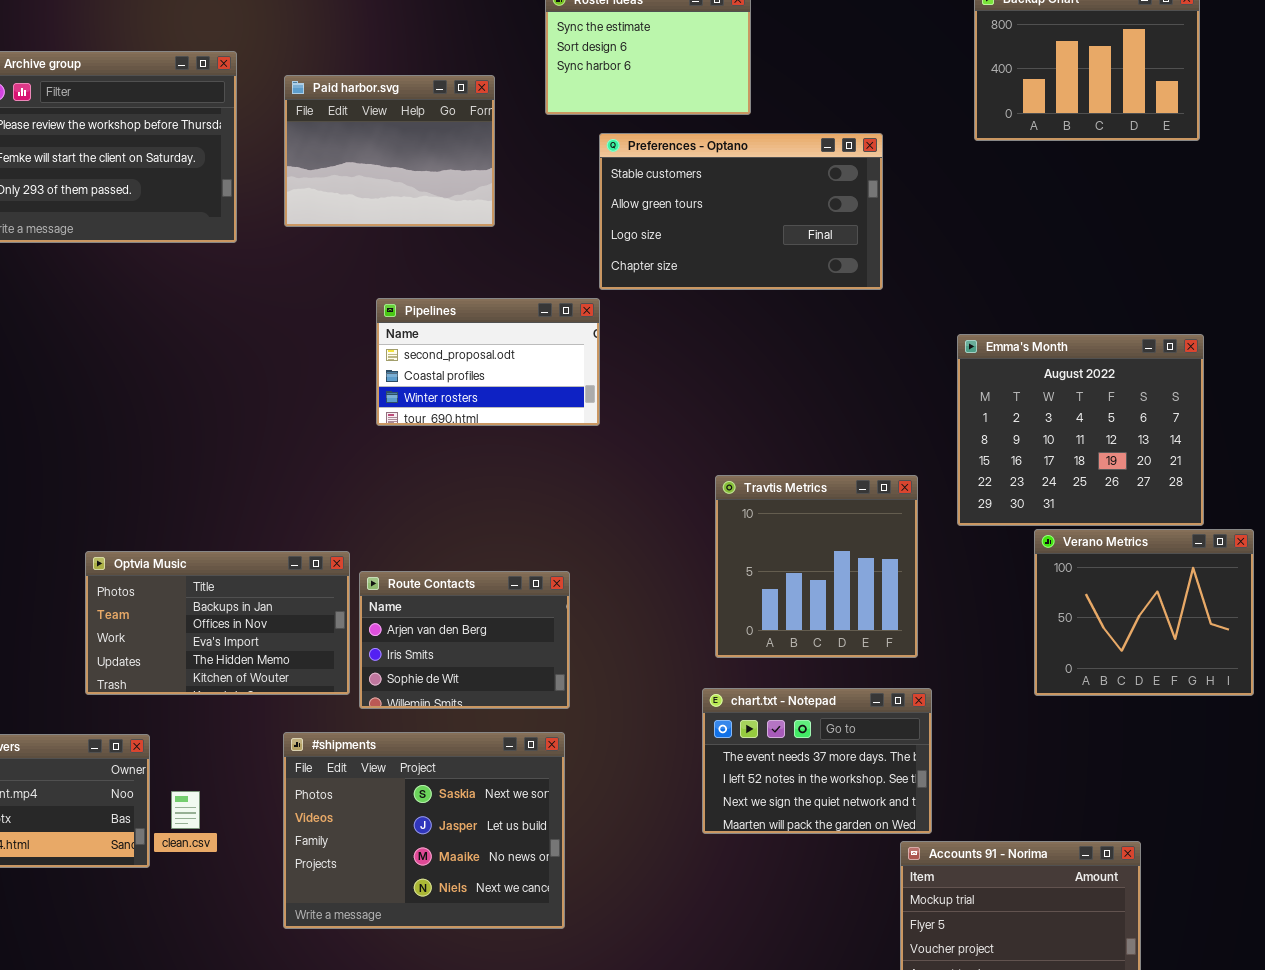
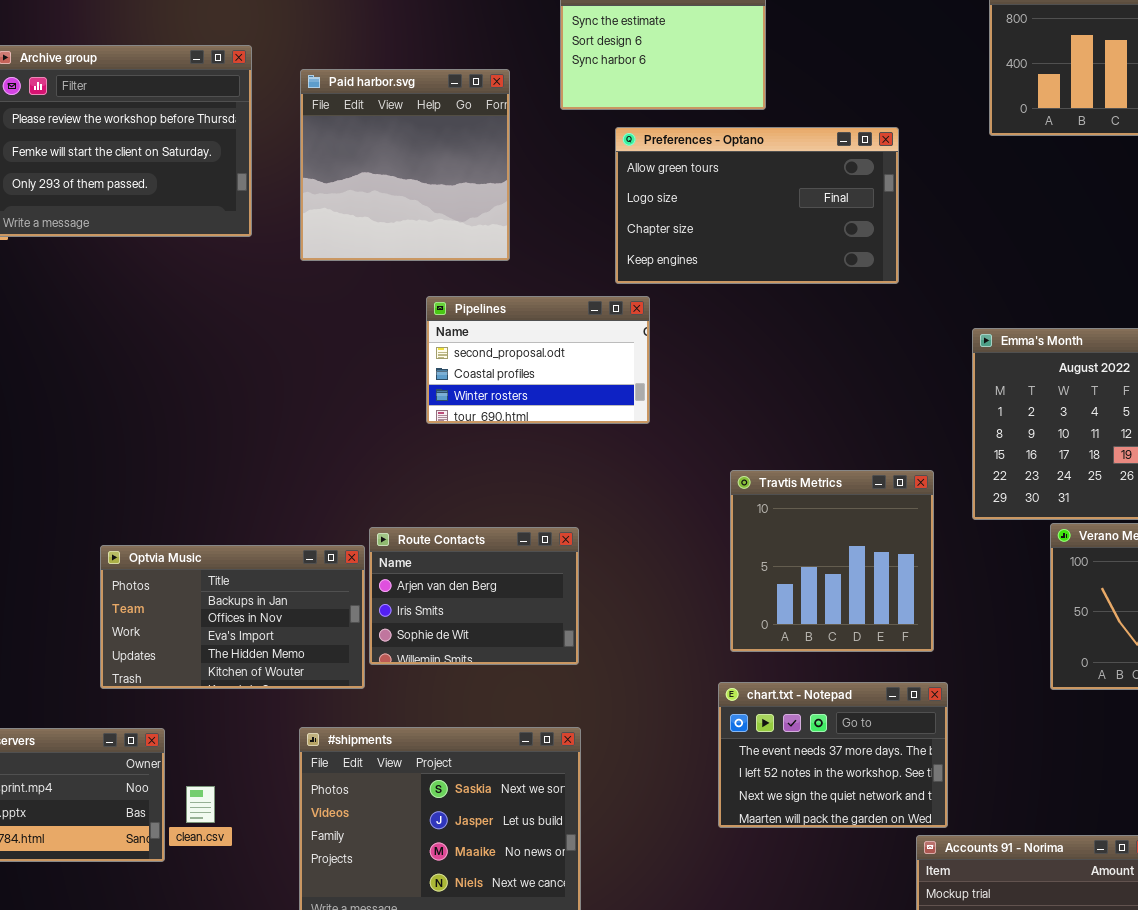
Paid harbor.svg: [284,75,495,227] -> [300,69,510,261], resized
Preferences - Optano: [599,133,883,290] -> [615,127,899,284], scrolled down 1 row
Pipelines: [376,298,600,426] -> [426,296,650,424], moved
Route Contacts: [359,571,570,709] -> [369,527,579,665], moved

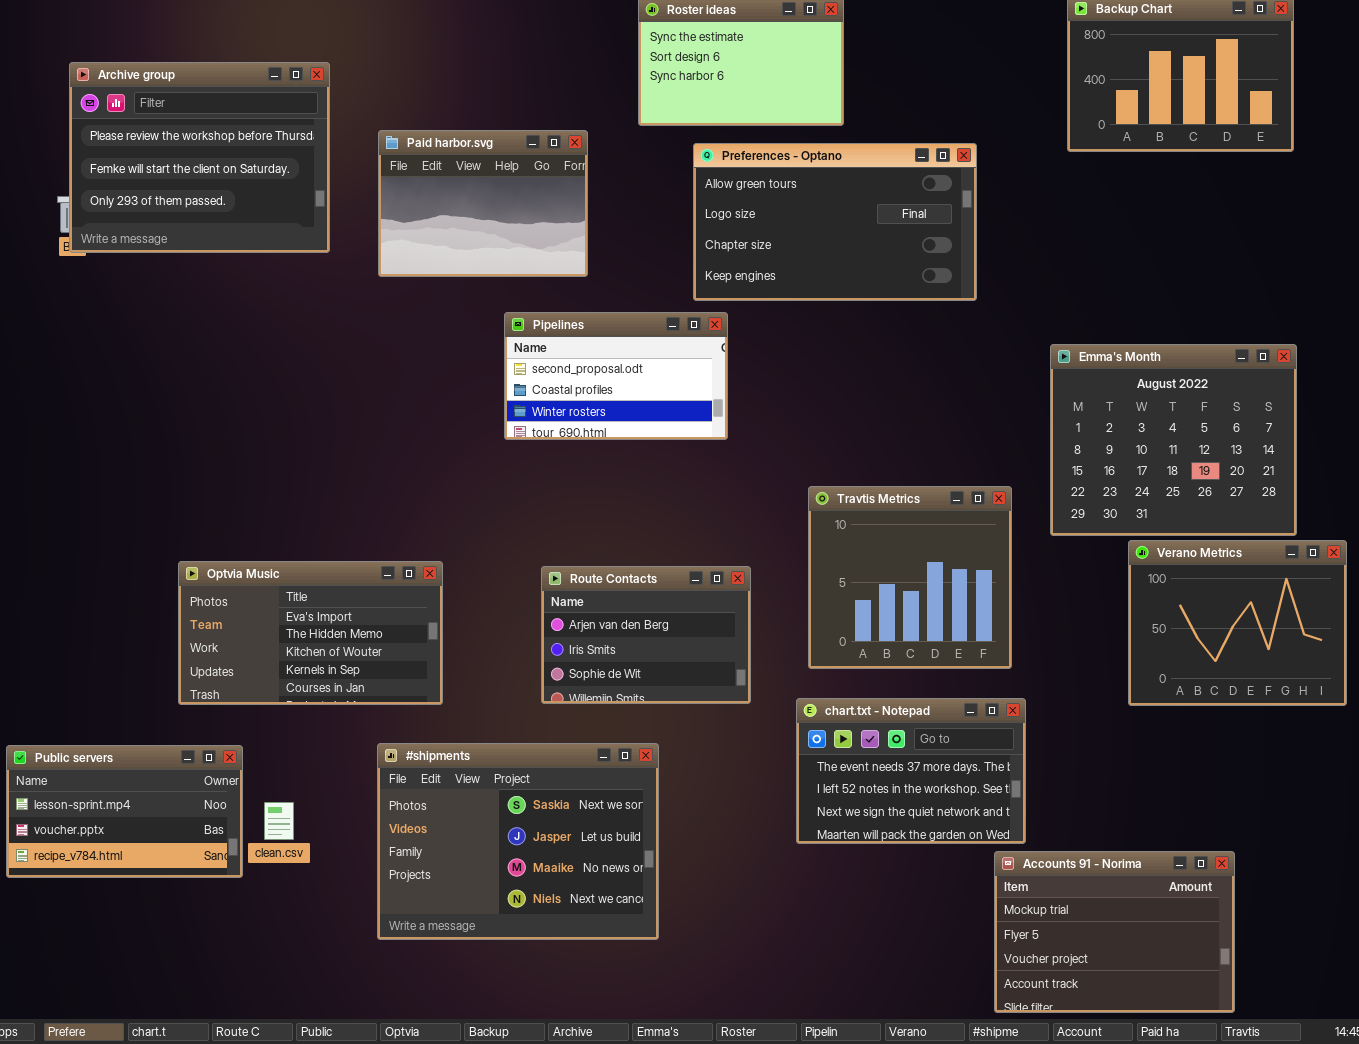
Paid harbor.svg: [300,69,510,261] -> [378,130,588,277], resized
Route Contacts: [369,527,579,665] -> [541,566,751,704], moved
Optvia Music: [100,545,365,689] -> [178,561,443,705], scrolled down 2 rows

